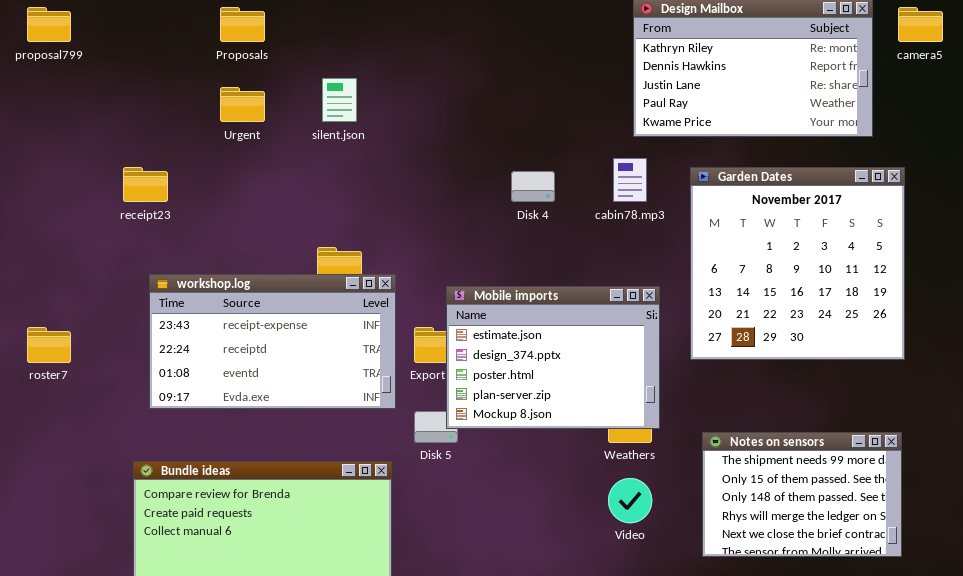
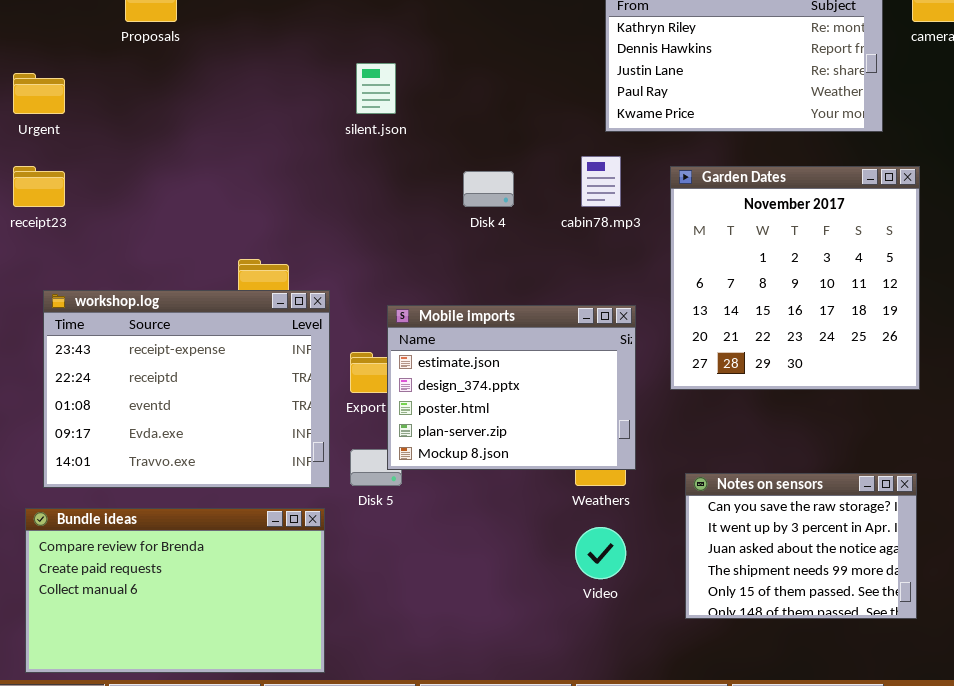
silent.json: [322,78,357,122] -> [356,63,396,114], moved
Urgent: [220,87,265,122] -> [13,73,65,114], moved
workshop.log: [149,274,396,409] -> [43,290,330,488], resized
Notes on sensors: [702,432,902,557] -> [685,473,917,619], scrolled up 3 rows

